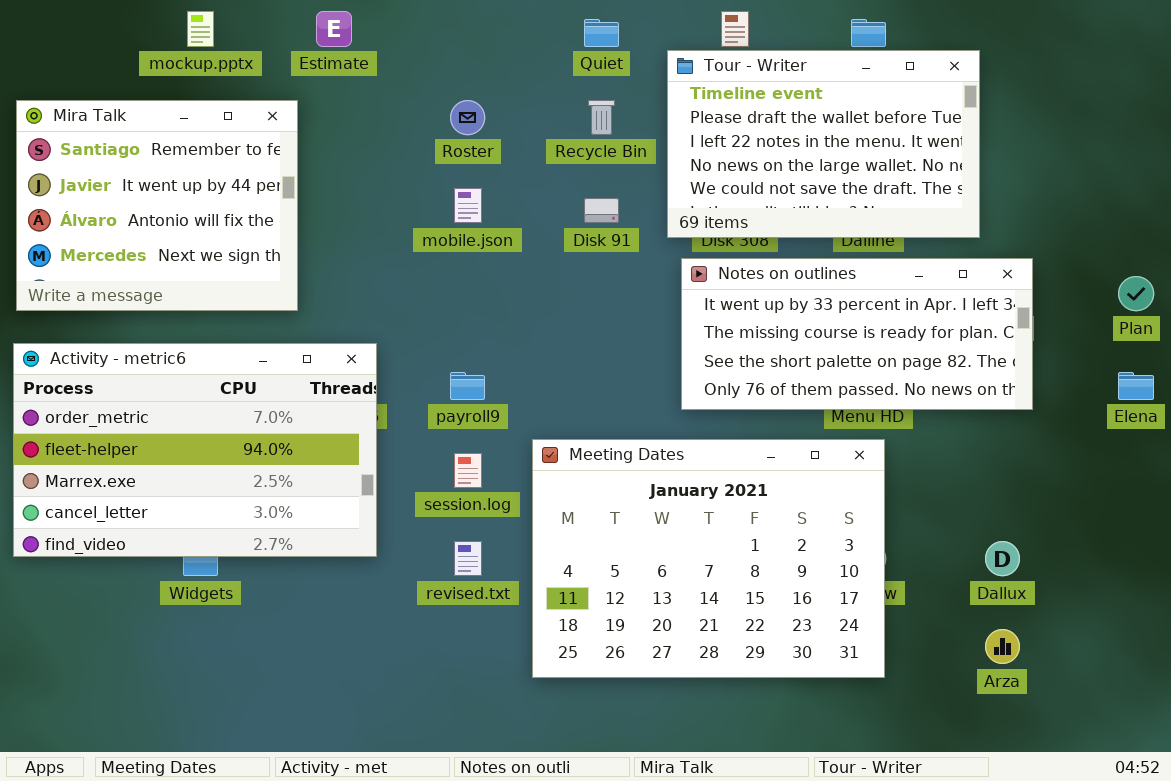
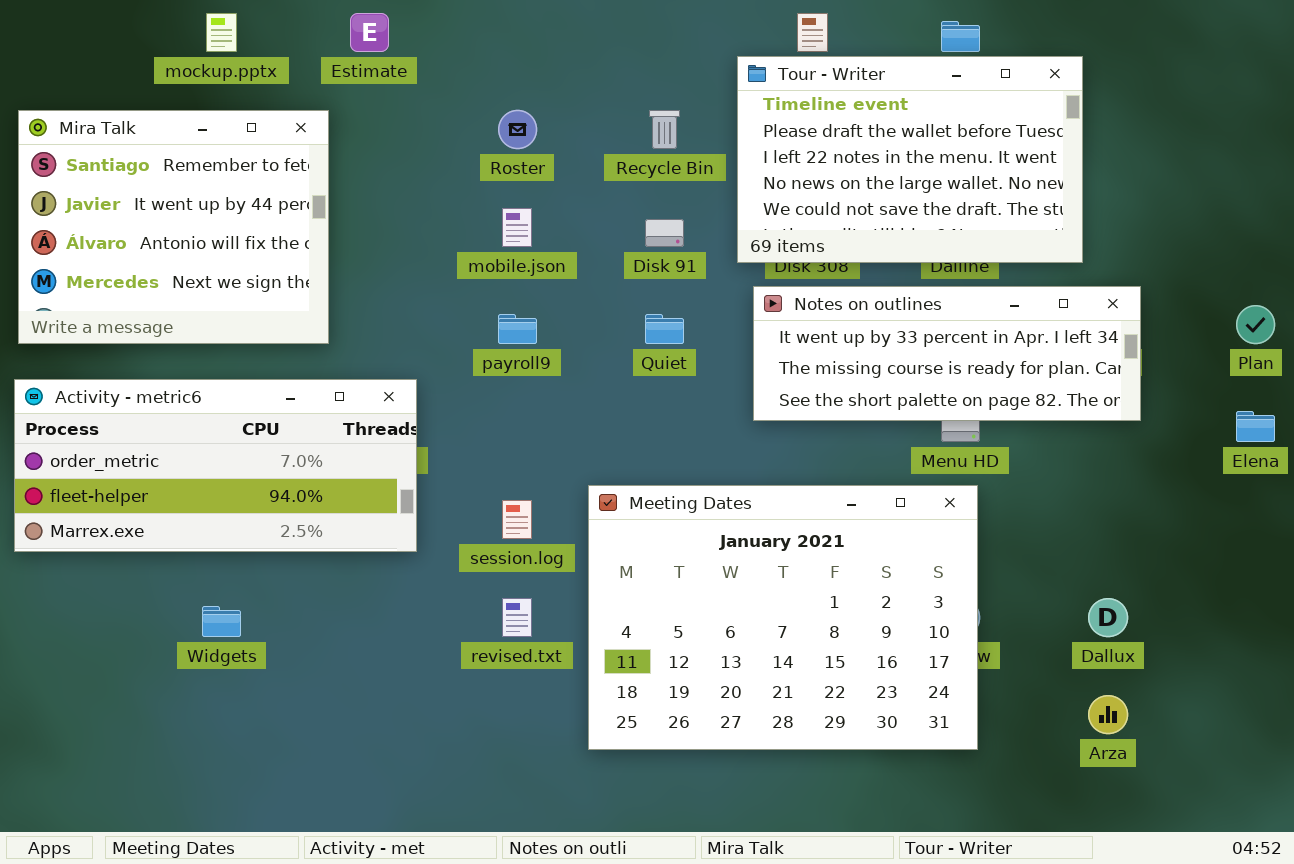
Quiet: [584,19,619,47] -> [645,314,684,344], moved
Notes on outlines: [681,258,1033,410] -> [753,286,1141,421], resized
Activity - metric6: [13,343,377,557] -> [14,379,417,552], resized
payroll9: [450,372,485,400] -> [498,314,537,344], moved

